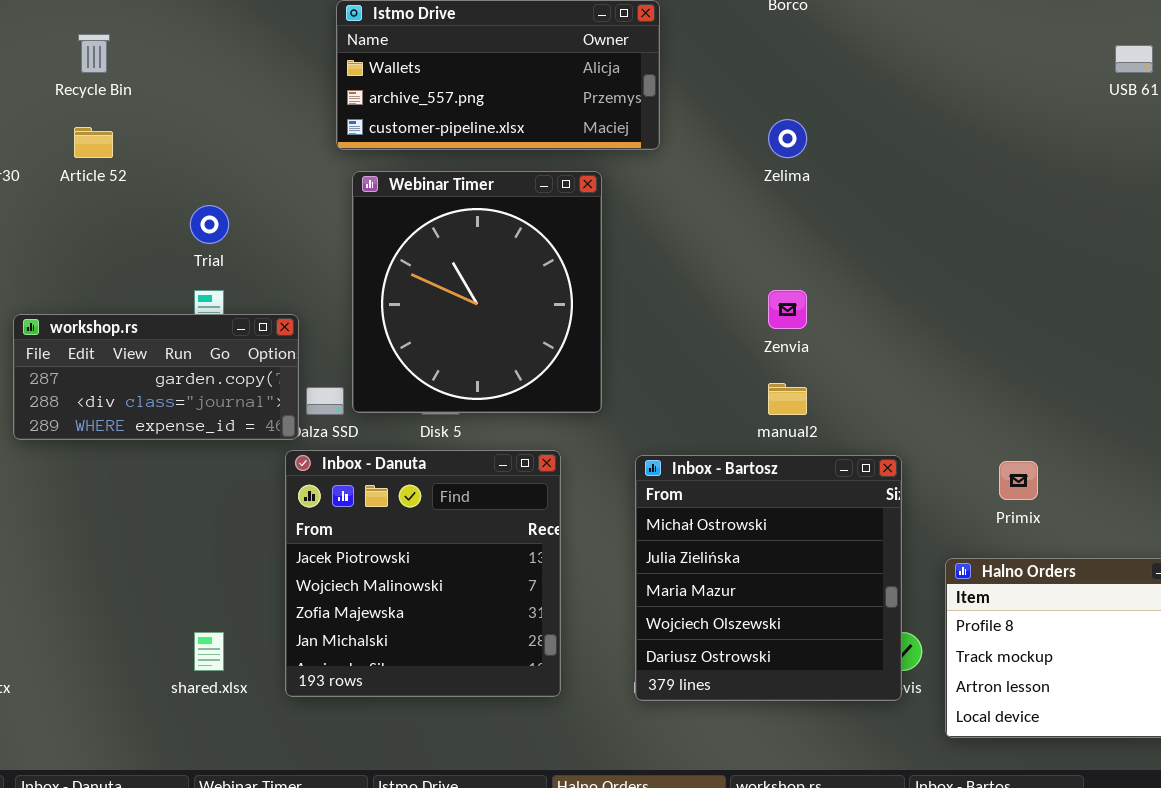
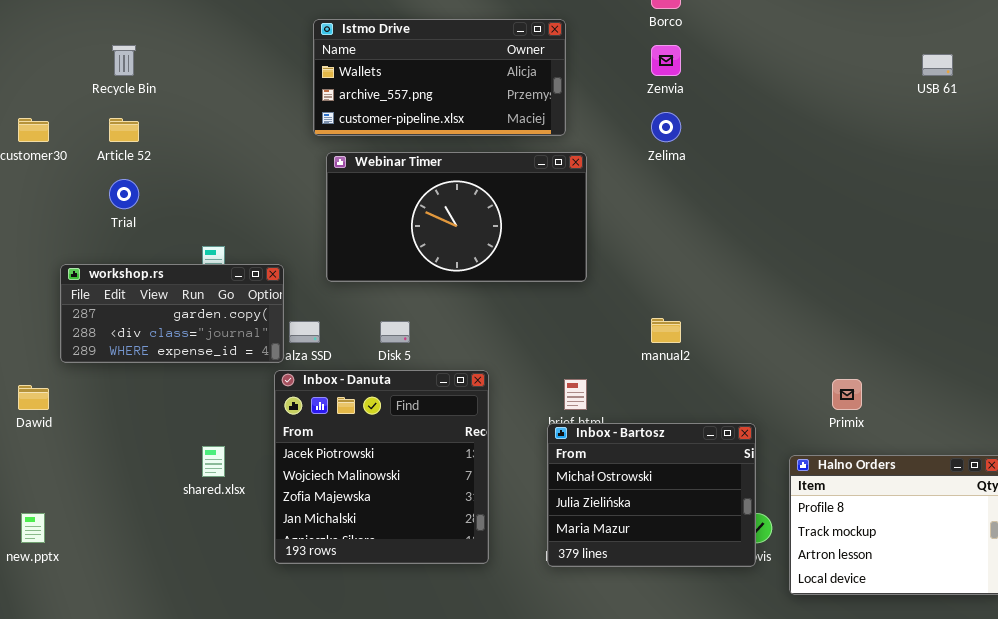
Webinar Timer: [352,171,602,413] -> [326,152,587,282], resized
Trial: [190,205,229,244] -> [109,179,139,209], moved
Zenvia: [768,290,807,329] -> [651,45,681,76], moved
Inbox - Bartosz: [635,455,902,701] -> [547,423,756,567], resized
shared.xlsx: [194,632,224,671] -> [202,446,225,477], moved

